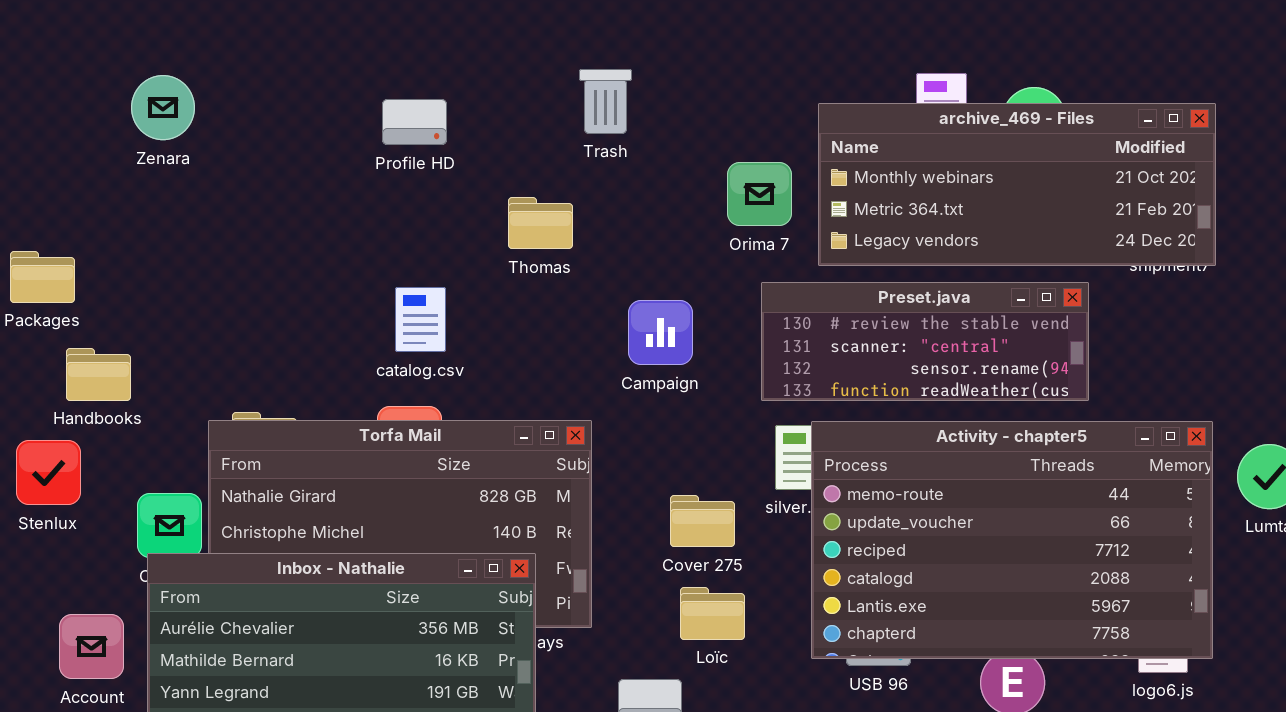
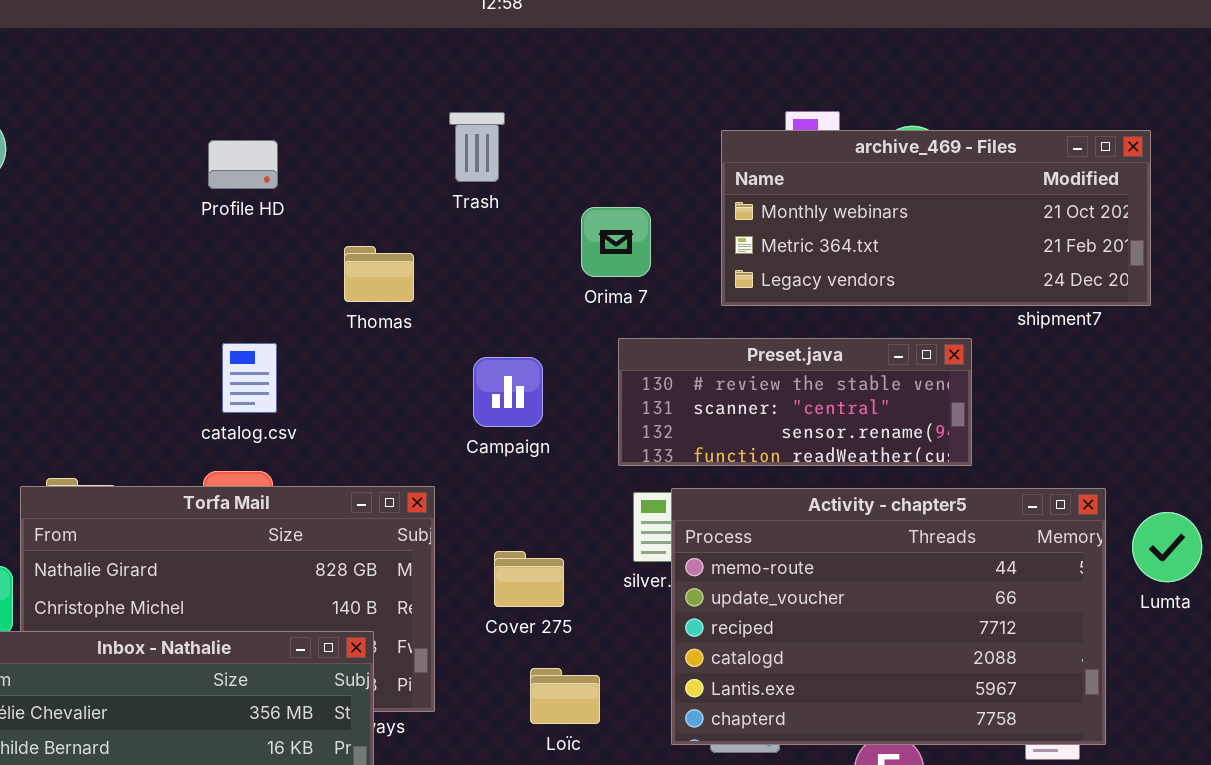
Trash: [579,69,632,134] -> [449,112,505,182], moved
archive_469 - Files: [818,103,1216,266] -> [721,130,1151,306], moved
Cover 275: [670,495,735,547] -> [494,551,564,607], moved

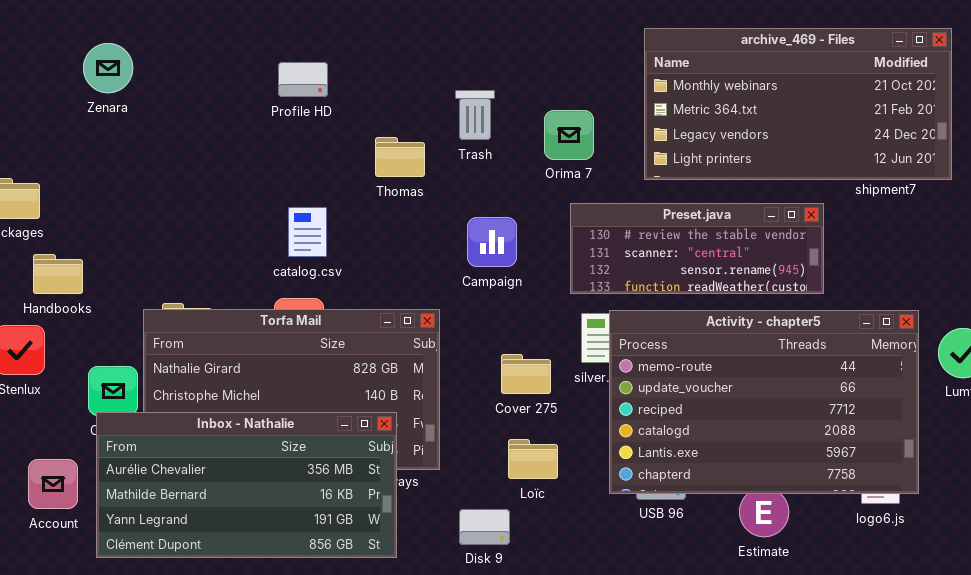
Trash: [449,112,505,182] -> [455,90,495,140], moved
archive_469 - Files: [721,130,1151,306] -> [644,28,952,180], resized
Cover 275: [494,551,564,607] -> [501,354,551,394], moved

